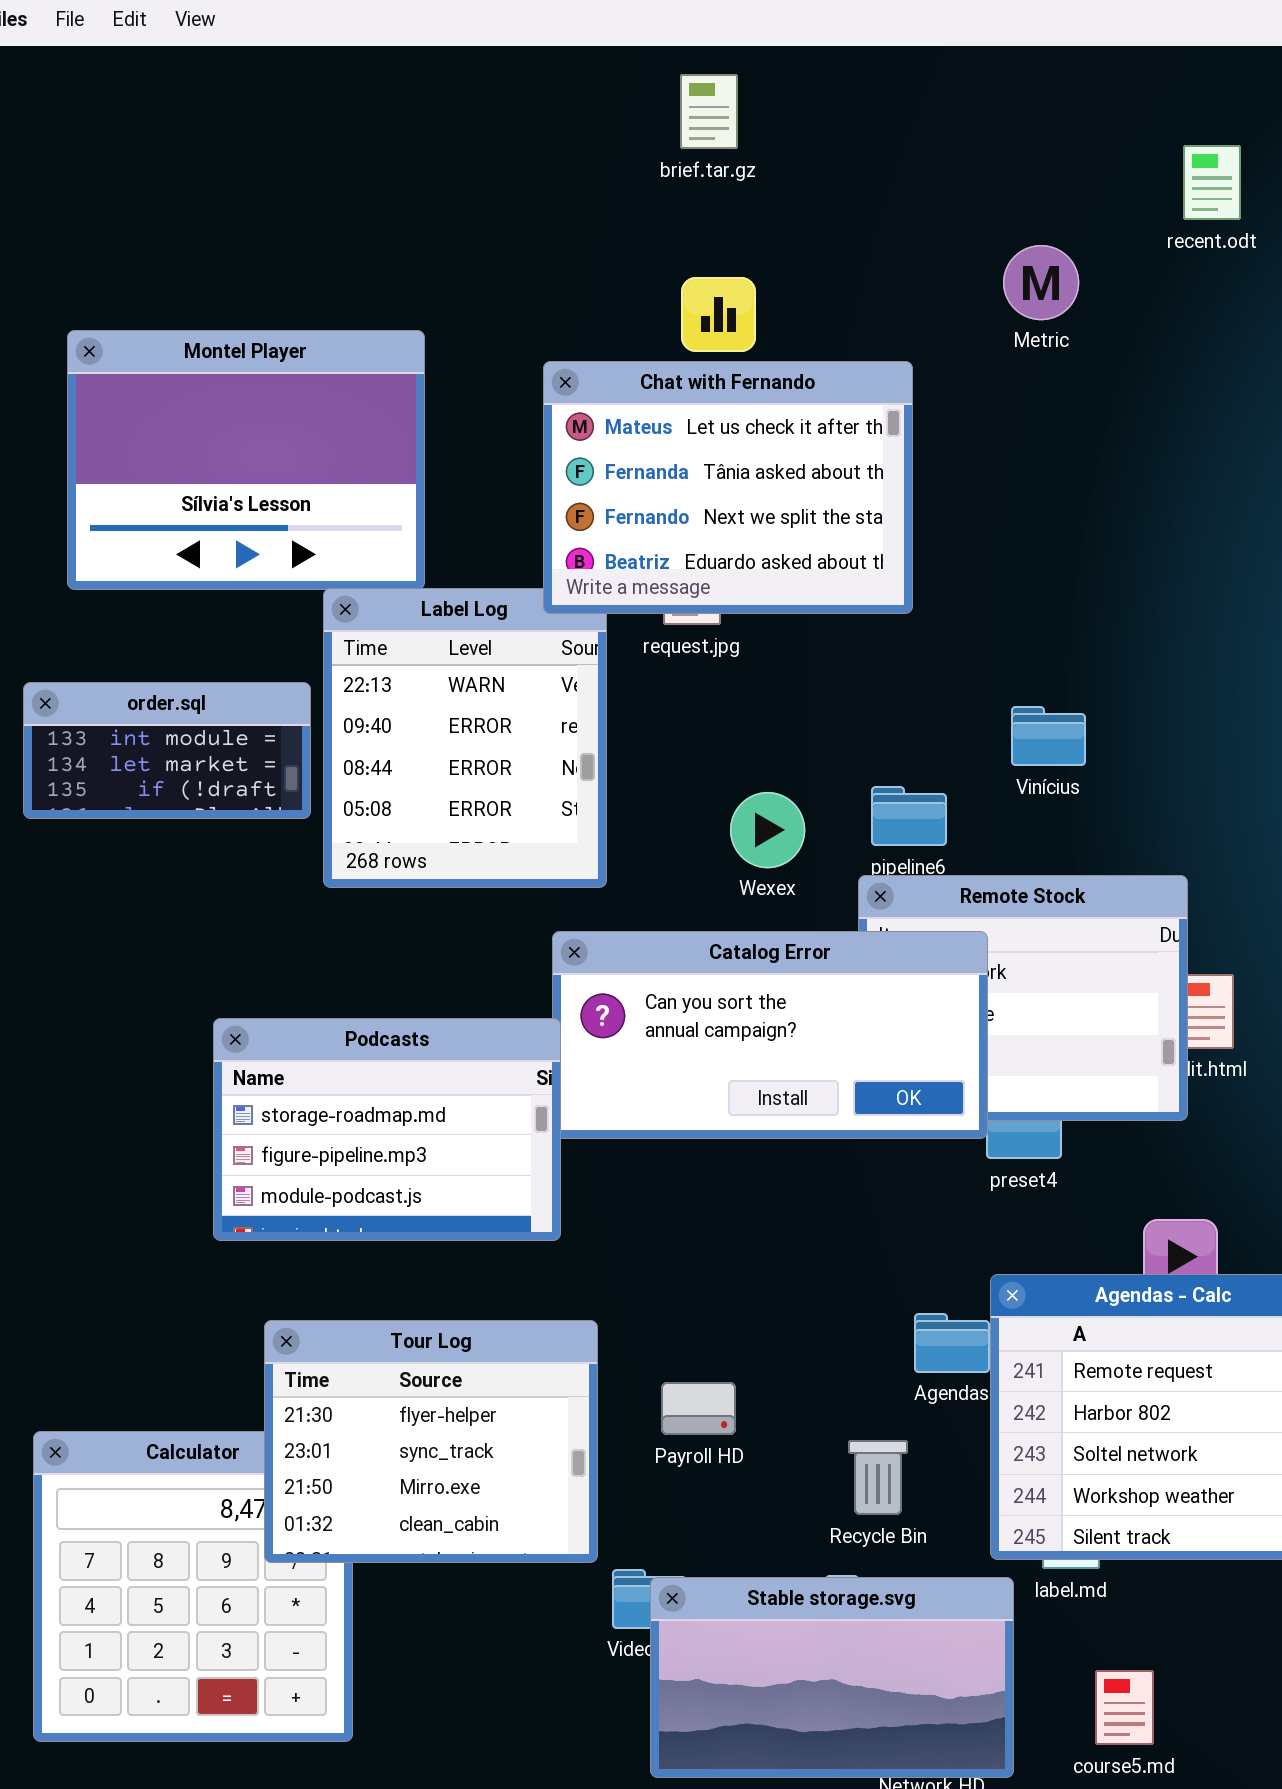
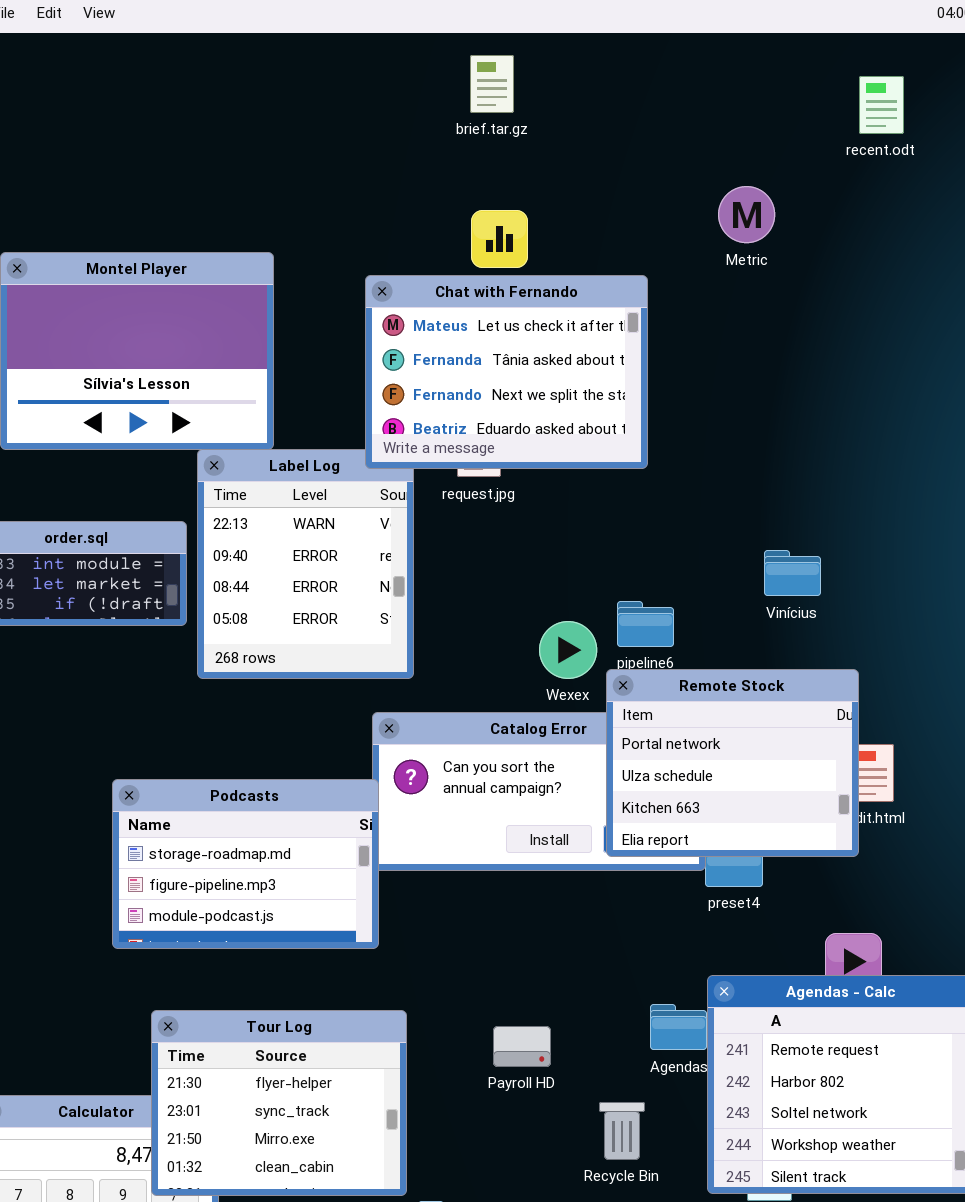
recent.odt: [1183,145,1241,220] -> [859,76,904,134], moved
Vinícius: [1011,706,1086,766] -> [764,550,821,596], moved
Wexex: [730,792,805,868] -> [539,621,597,679], moved
Remote Stock: [858,875,1188,1121] -> [606,669,859,857], raised
Payroll HD: [661,1382,736,1435] -> [493,1026,551,1067], moved

